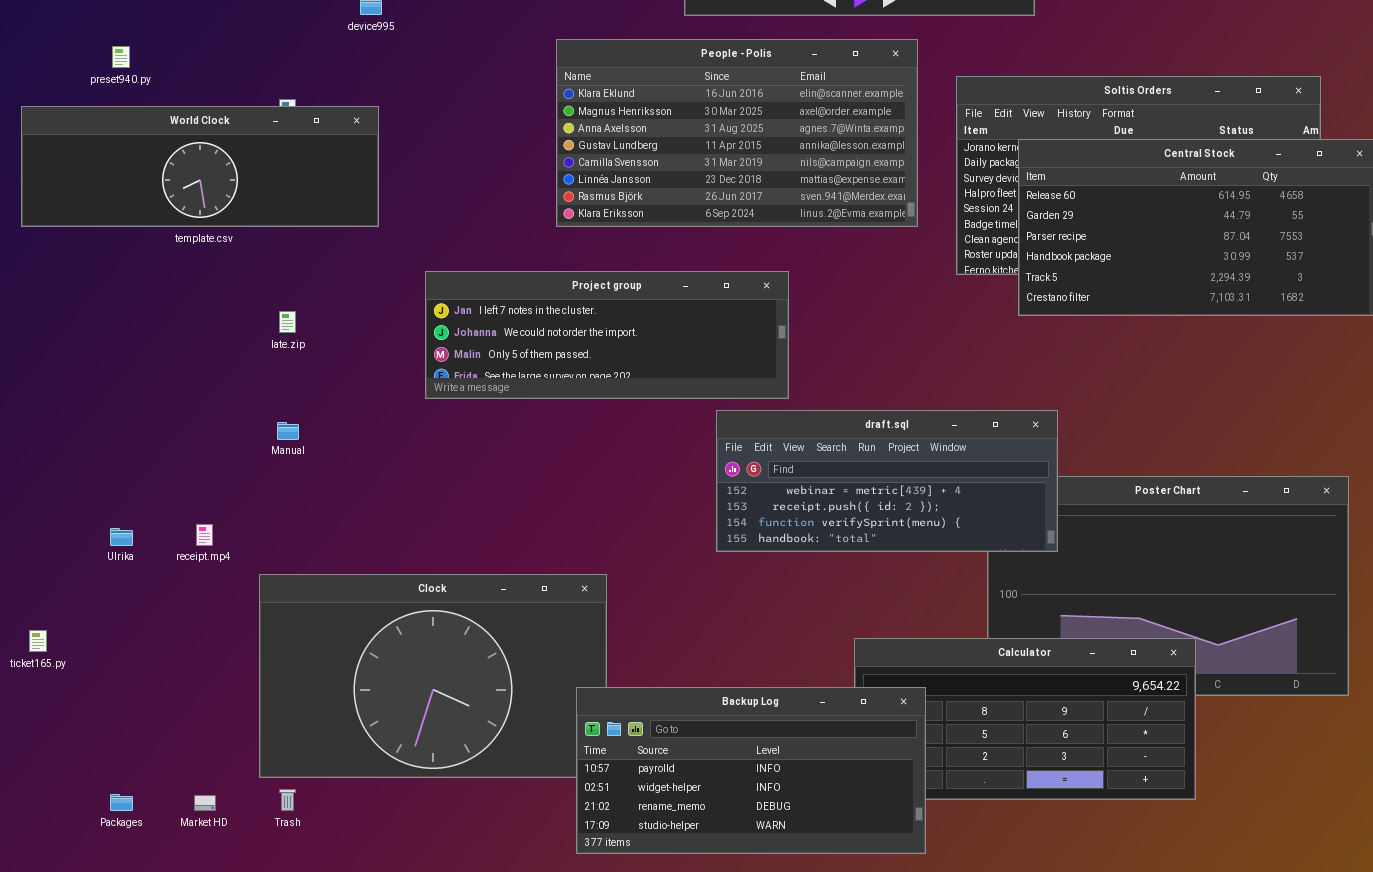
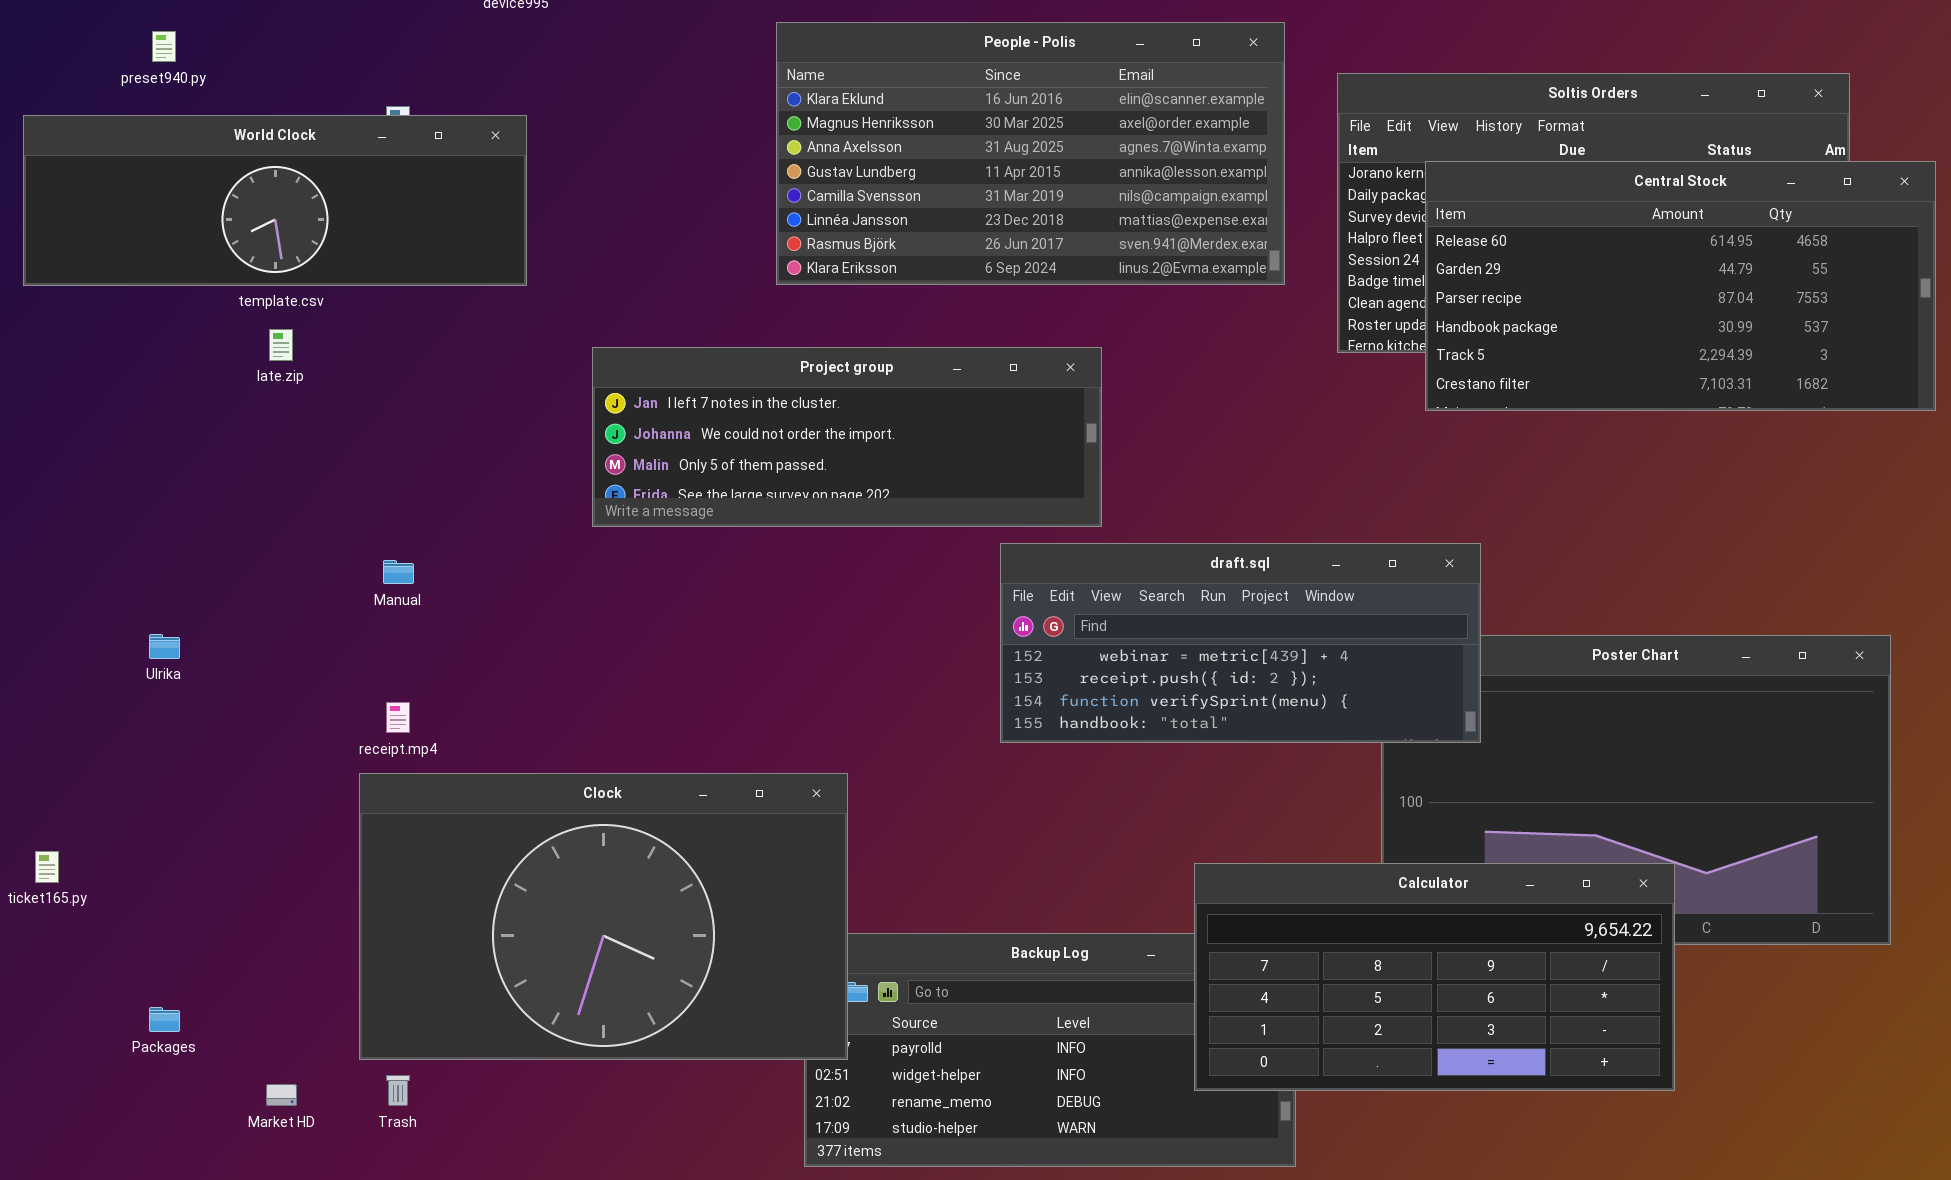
late.zip: [279,311,296,333] -> [269,329,293,361], moved
receipt.mp4: [196,524,213,546] -> [386,702,410,733], moved
Ulrika: [110,528,133,546] -> [149,634,180,659], moved
Clock: [259,574,607,778] -> [359,773,848,1060], raised
Calculator: [854,638,1196,800] -> [1194,863,1675,1091], raised
Packages: [110,794,133,811] -> [149,1007,180,1032], moved

